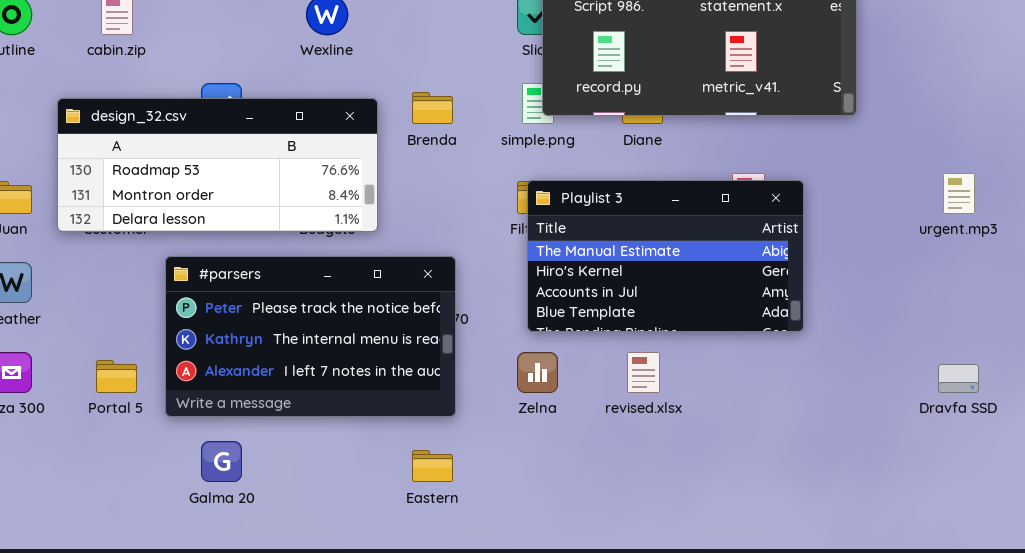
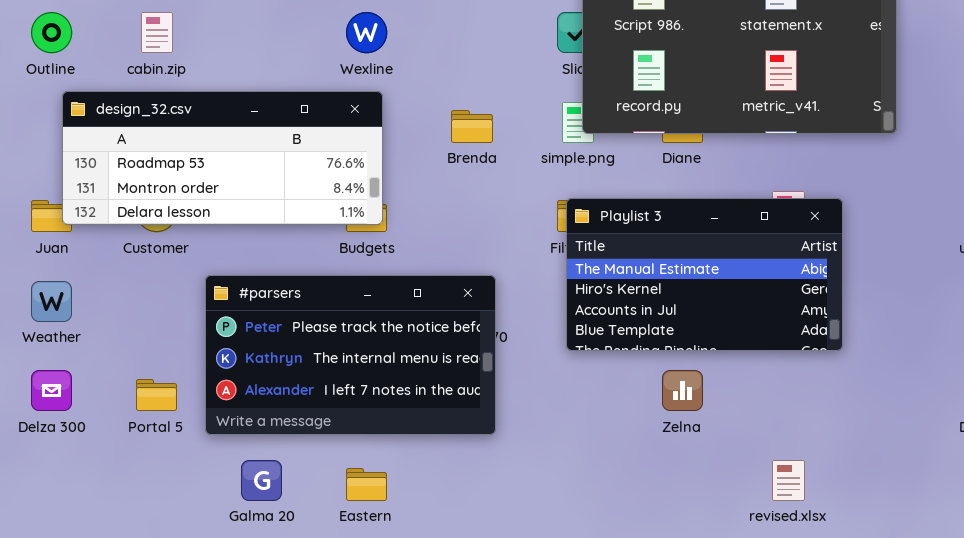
design_32.csv: [57,98,378,232] -> [62,91,383,225], moved
Zelna: [517,352,558,393] -> [662,370,703,411], moved
revised.xlsx: [627,352,660,393] -> [772,460,805,501], moved
Eastern: [412,450,453,482] -> [346,468,387,501], moved

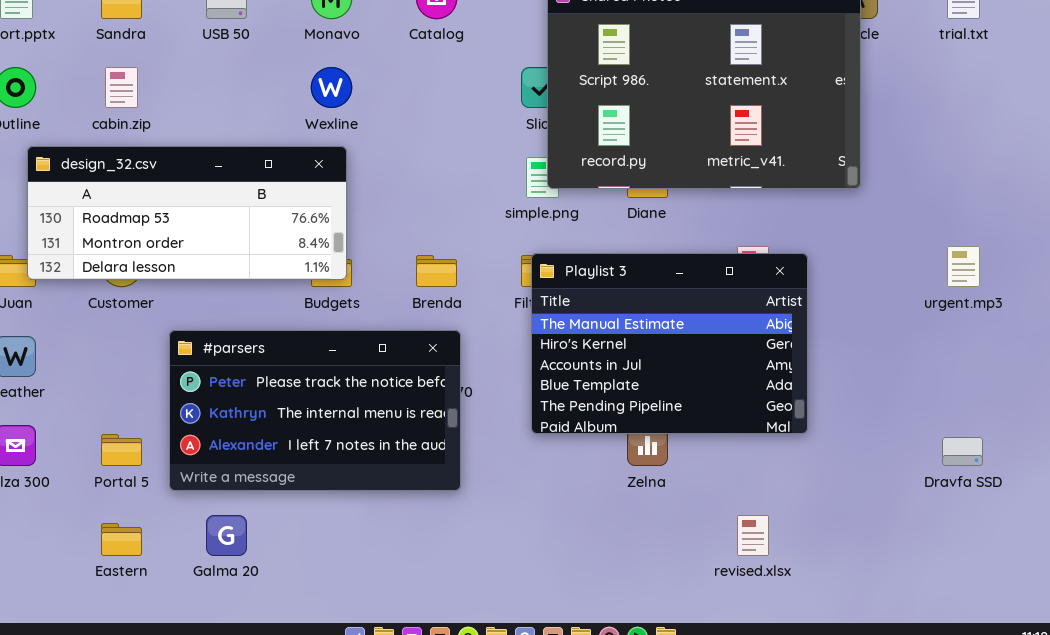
Brenda: [451,110,493,143] -> [416,255,457,287], moved
Playlist 3: [566,198,843,351] -> [531,253,808,434], resized
Eastern: [346,468,387,501] -> [101,523,142,556], moved

